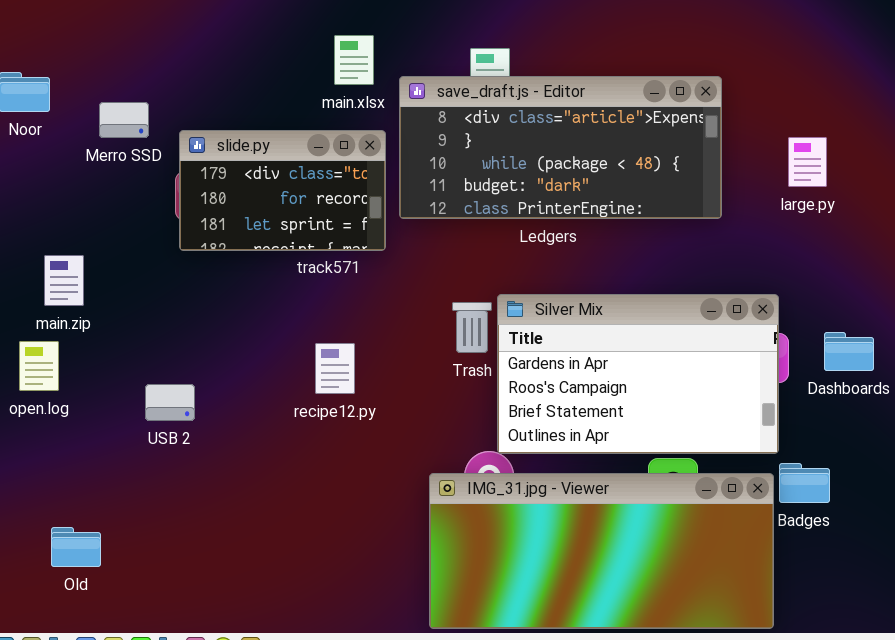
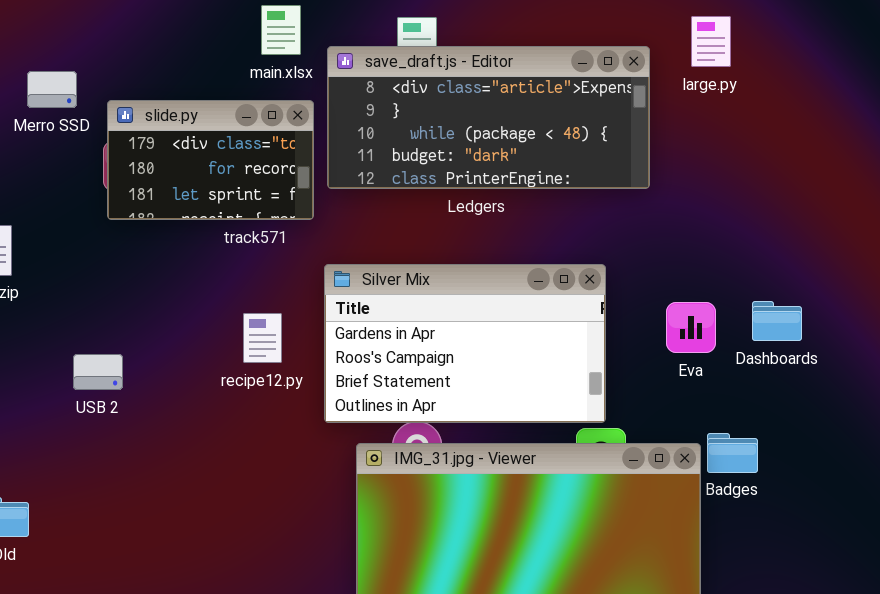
large.py: [788,137,827,187] -> [691,16,731,67], moved
Silver Mix: [497,294,779,454] -> [324,264,606,423], moved

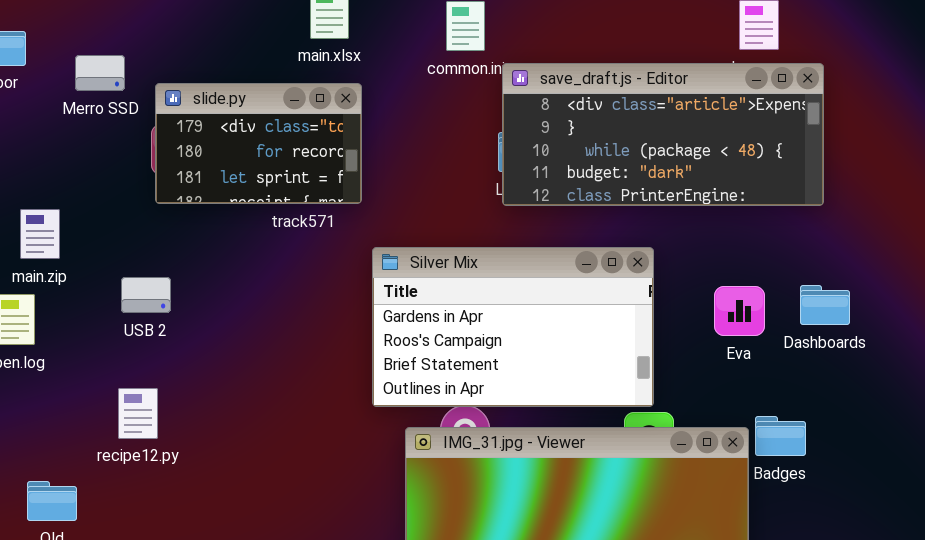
save_draft.js - Editor: [327,46,650,189] -> [502,63,824,206], moved
recipe12.py: [243,313,282,363] -> [118,388,158,439], moved
USB 2: [73,354,123,390] -> [121,277,171,313], moved

